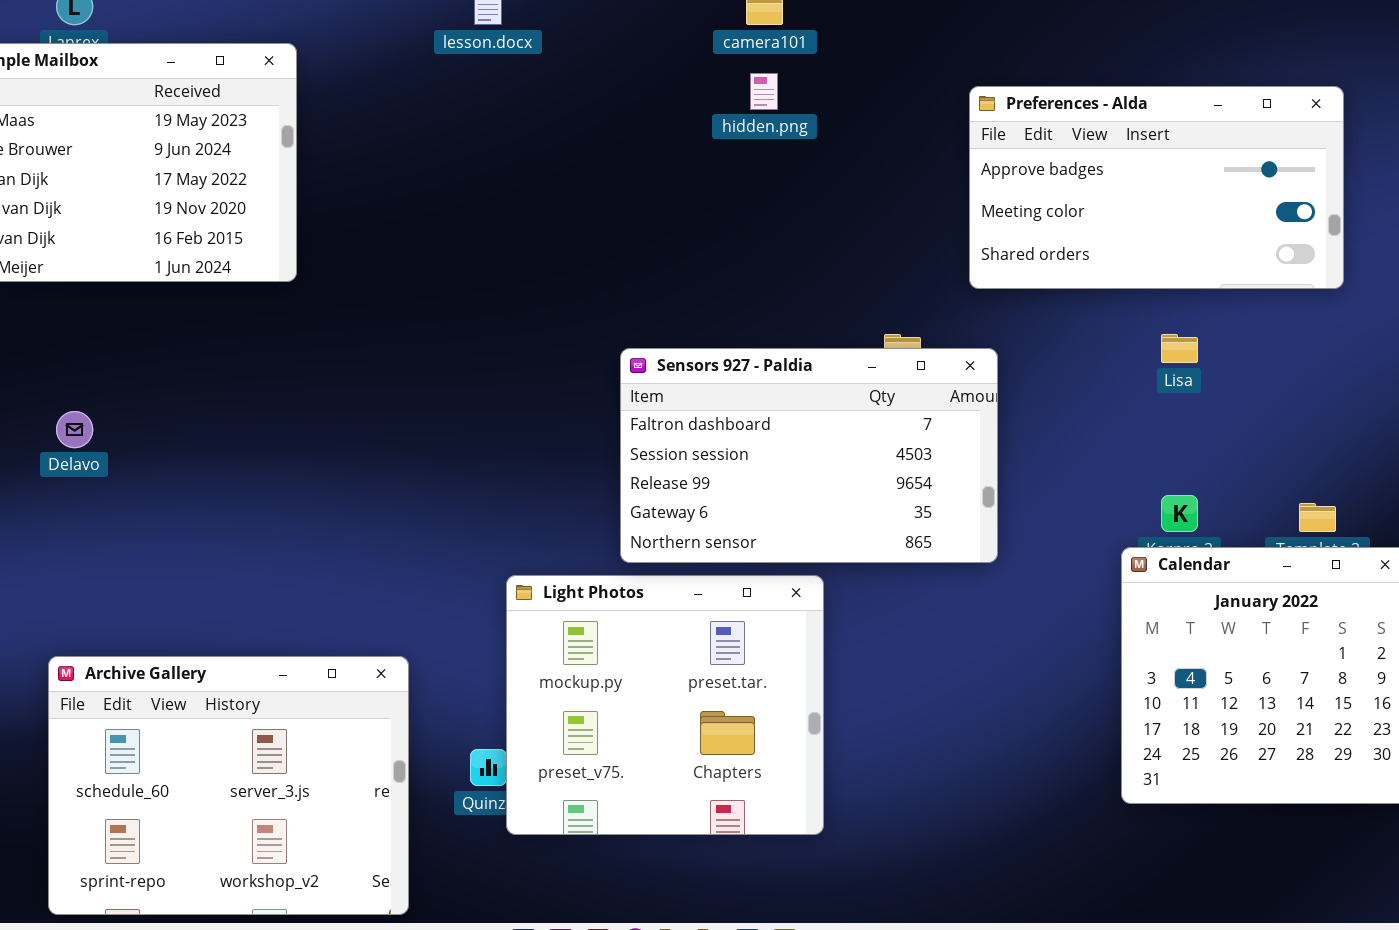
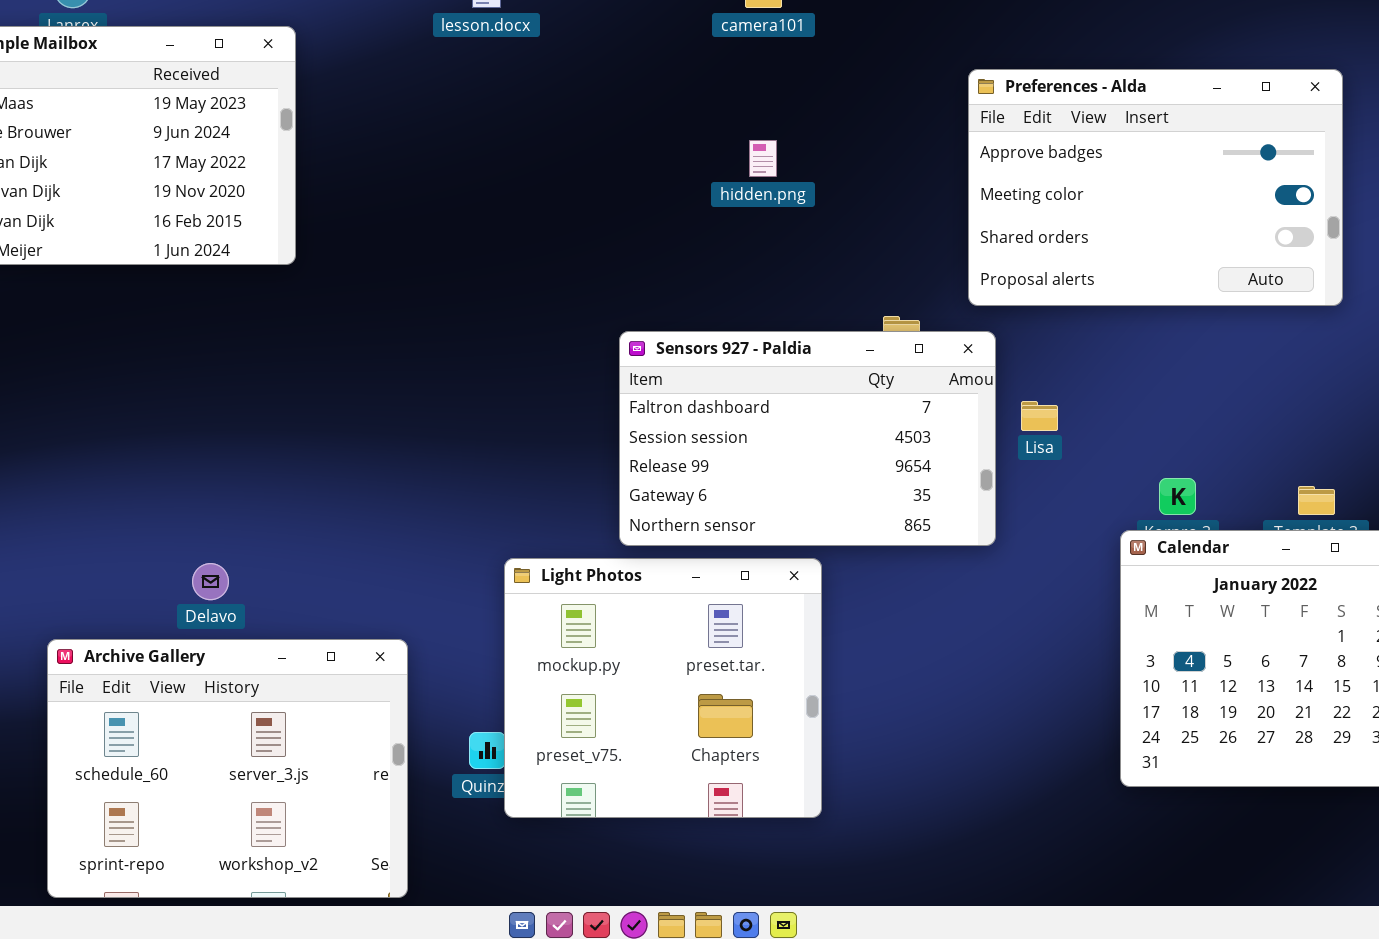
hidden.png: [750,73,778,110] -> [749,140,777,177], moved
Preferences - Alda: [969,86,1344,289] -> [968,69,1343,306], resized
Lisa: [1161,334,1198,363] -> [1021,401,1058,431], moved
Delavo: [56,411,93,448] -> [192,563,229,600], moved

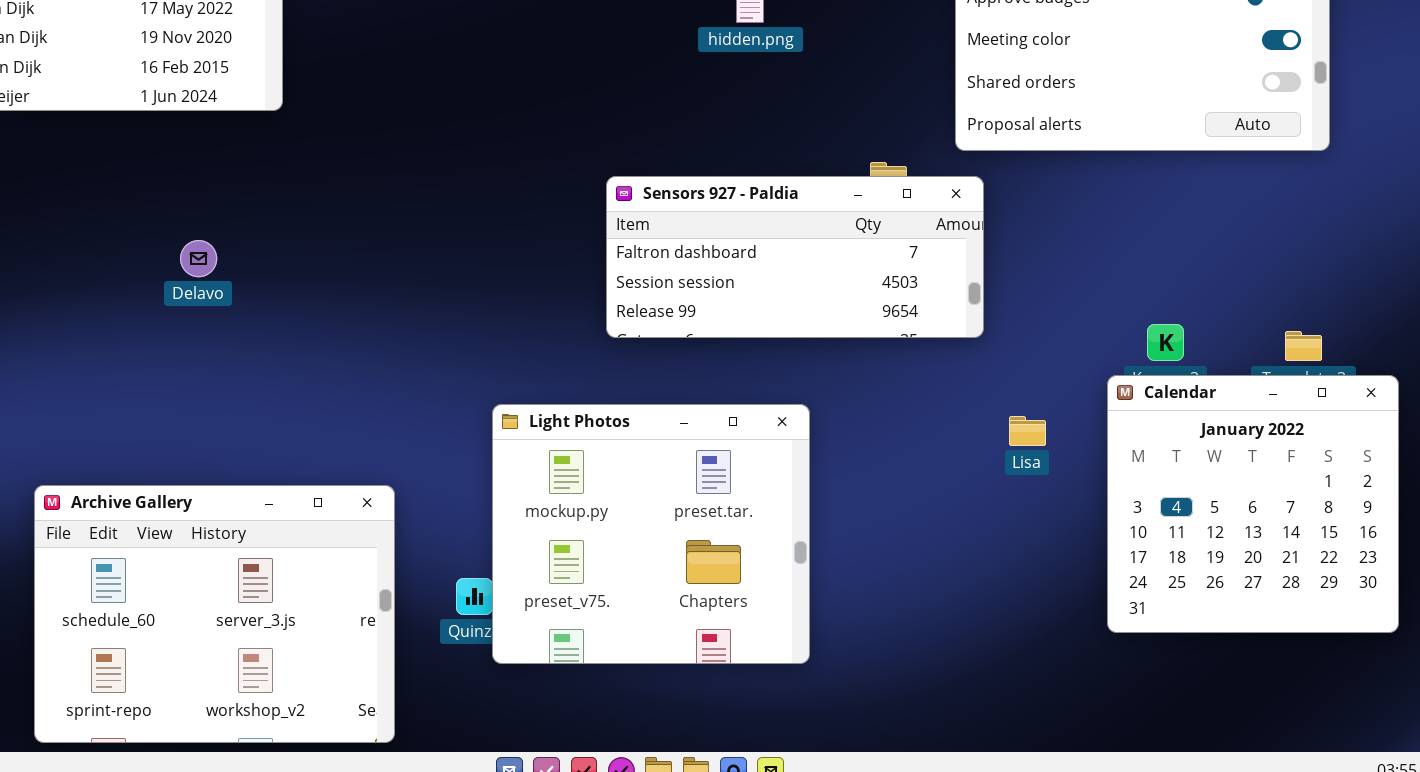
Sensors 927 - Paldia: [619,331,996,546] -> [606,176,984,338], resized
Lisa: [1021,401,1058,431] -> [1009,416,1046,446], moved
Delavo: [192,563,229,600] -> [180,240,217,277], moved

